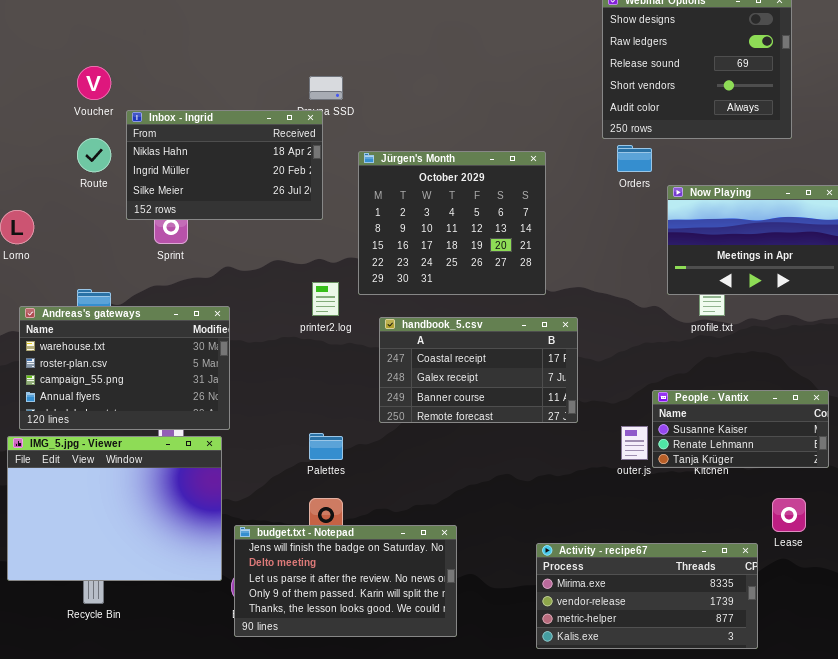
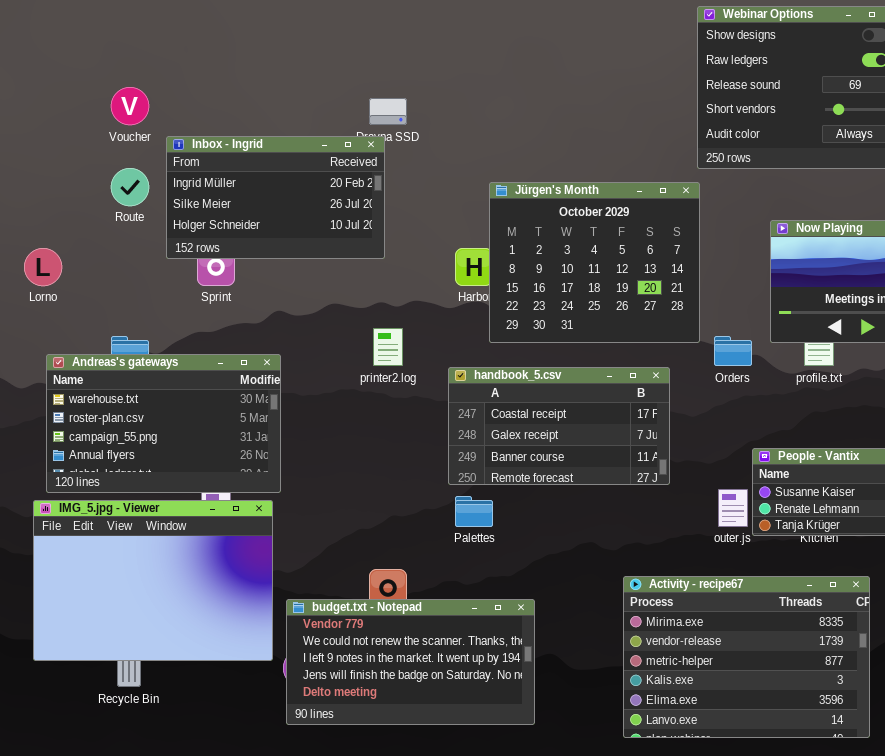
Inbox - Ingrid: [126,110,323,220] -> [166,136,385,259], scrolled down 1 row
Orders: [617,145,652,172] -> [714,336,752,366], moved
Jürgen's Month: [358,151,546,295] -> [489,182,700,343], moved
Palettes: [309,433,343,460] -> [455,496,493,527], moved
budget.txt - Notepad: [234,525,457,637] -> [286,599,535,725], scrolled up 3 rows
Activity - recipe67: [536,543,758,649] -> [623,576,870,738], resized

